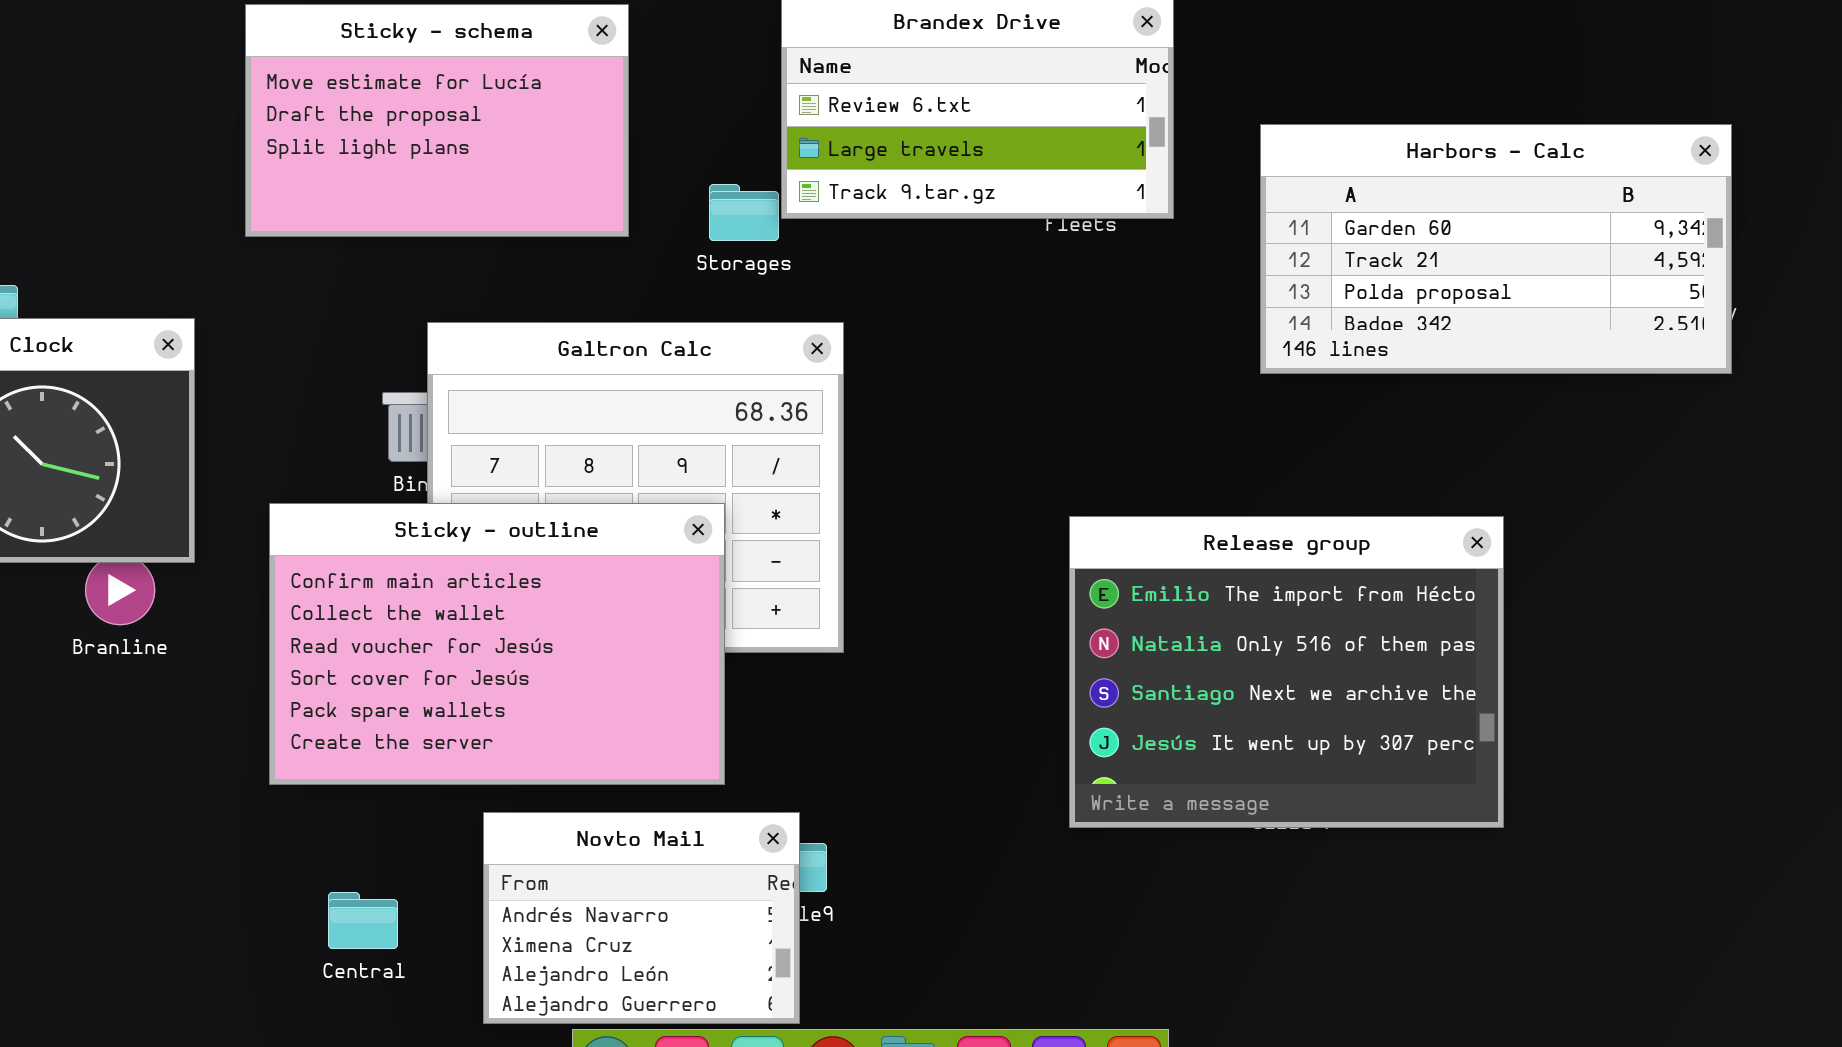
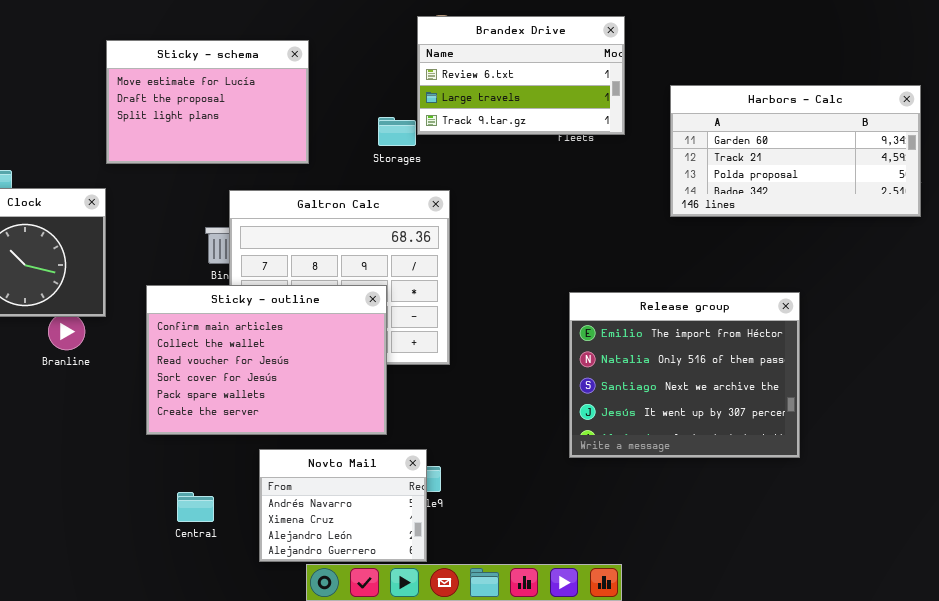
Sticky - schema: [245,4,629,237] -> [106,40,309,164], moved

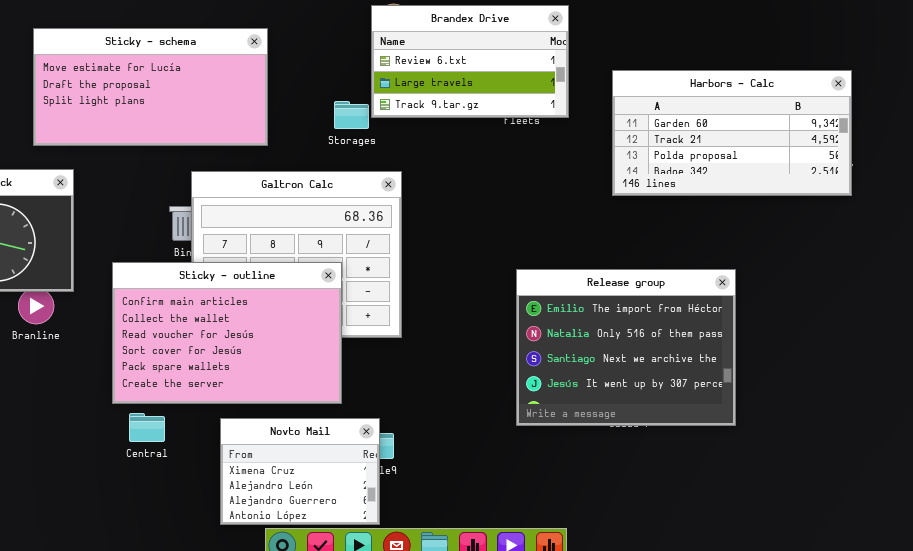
Sticky - schema: [106,40,309,164] -> [33,28,268,146], resized
Novto Mail: [259,449,427,562] -> [220,418,380,525], scrolled down 1 row
Central: [177,492,214,522] -> [129,413,165,442], moved

